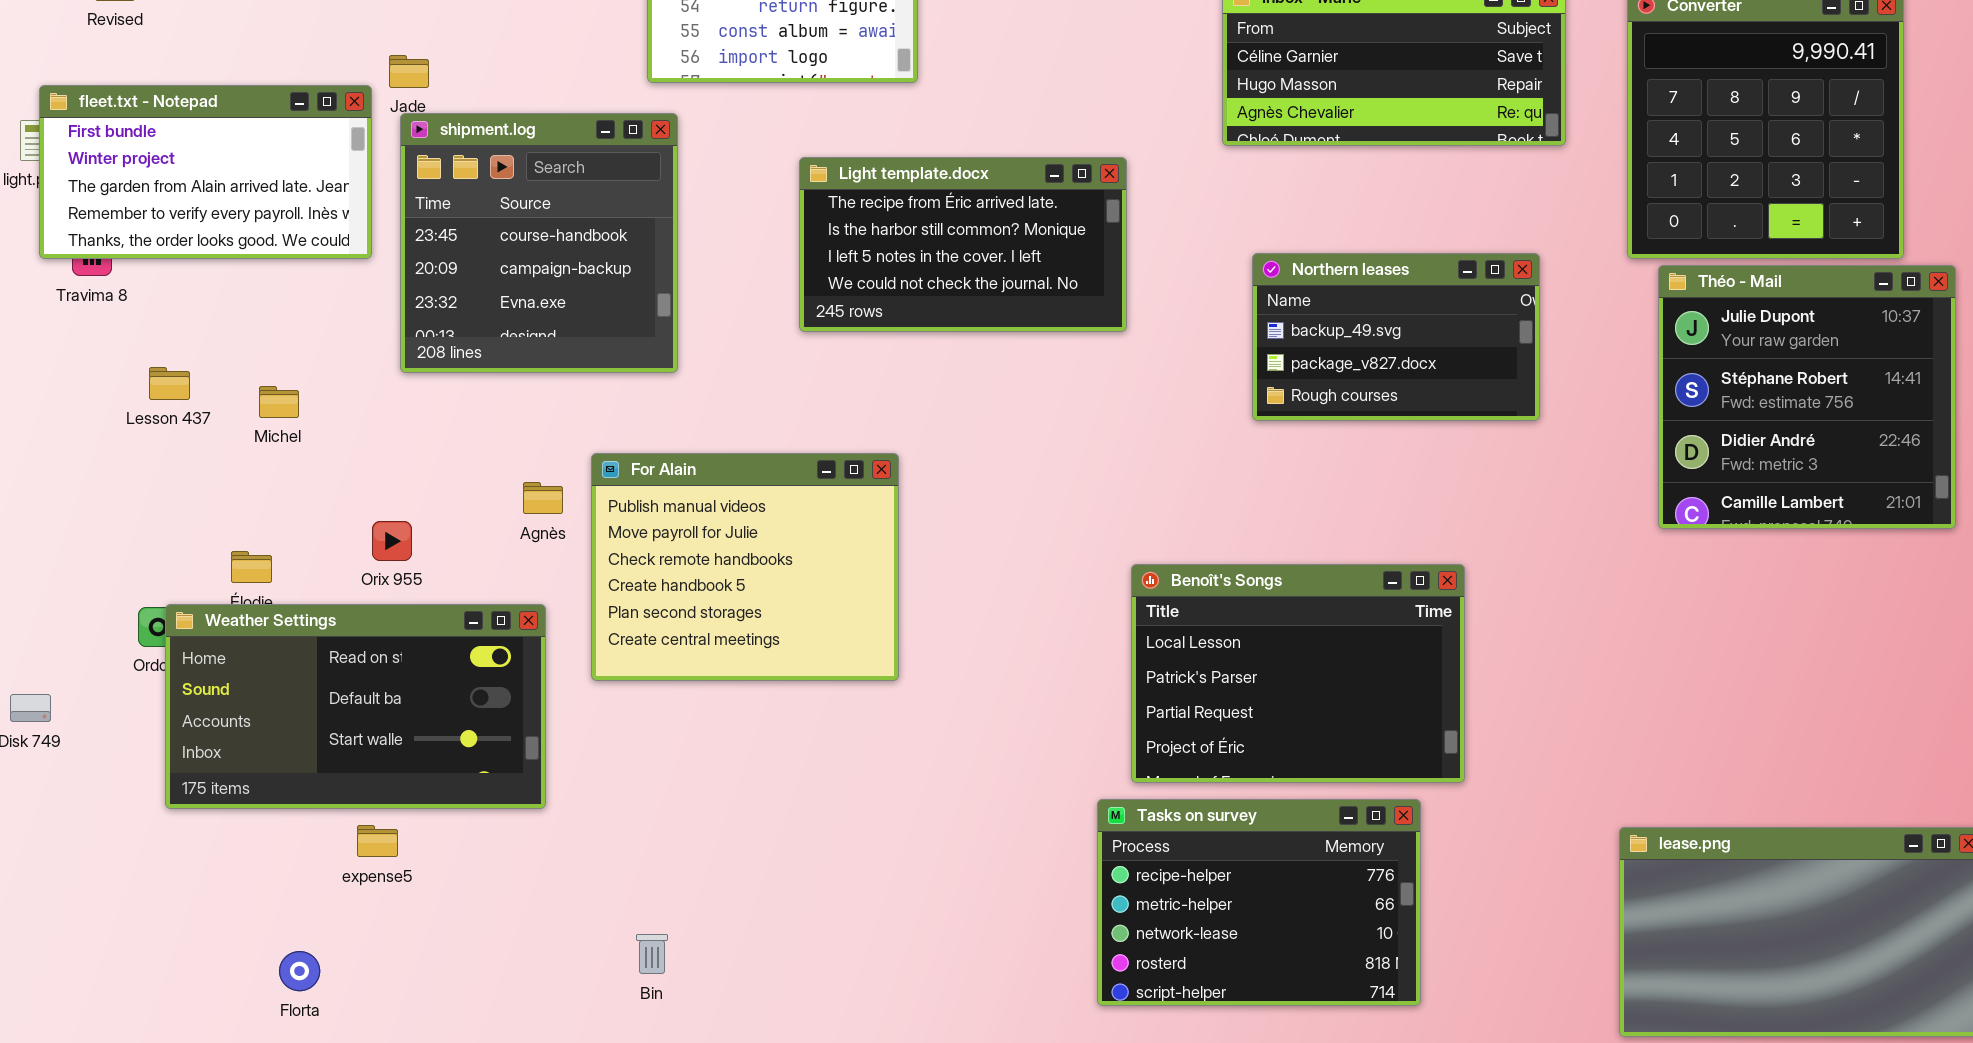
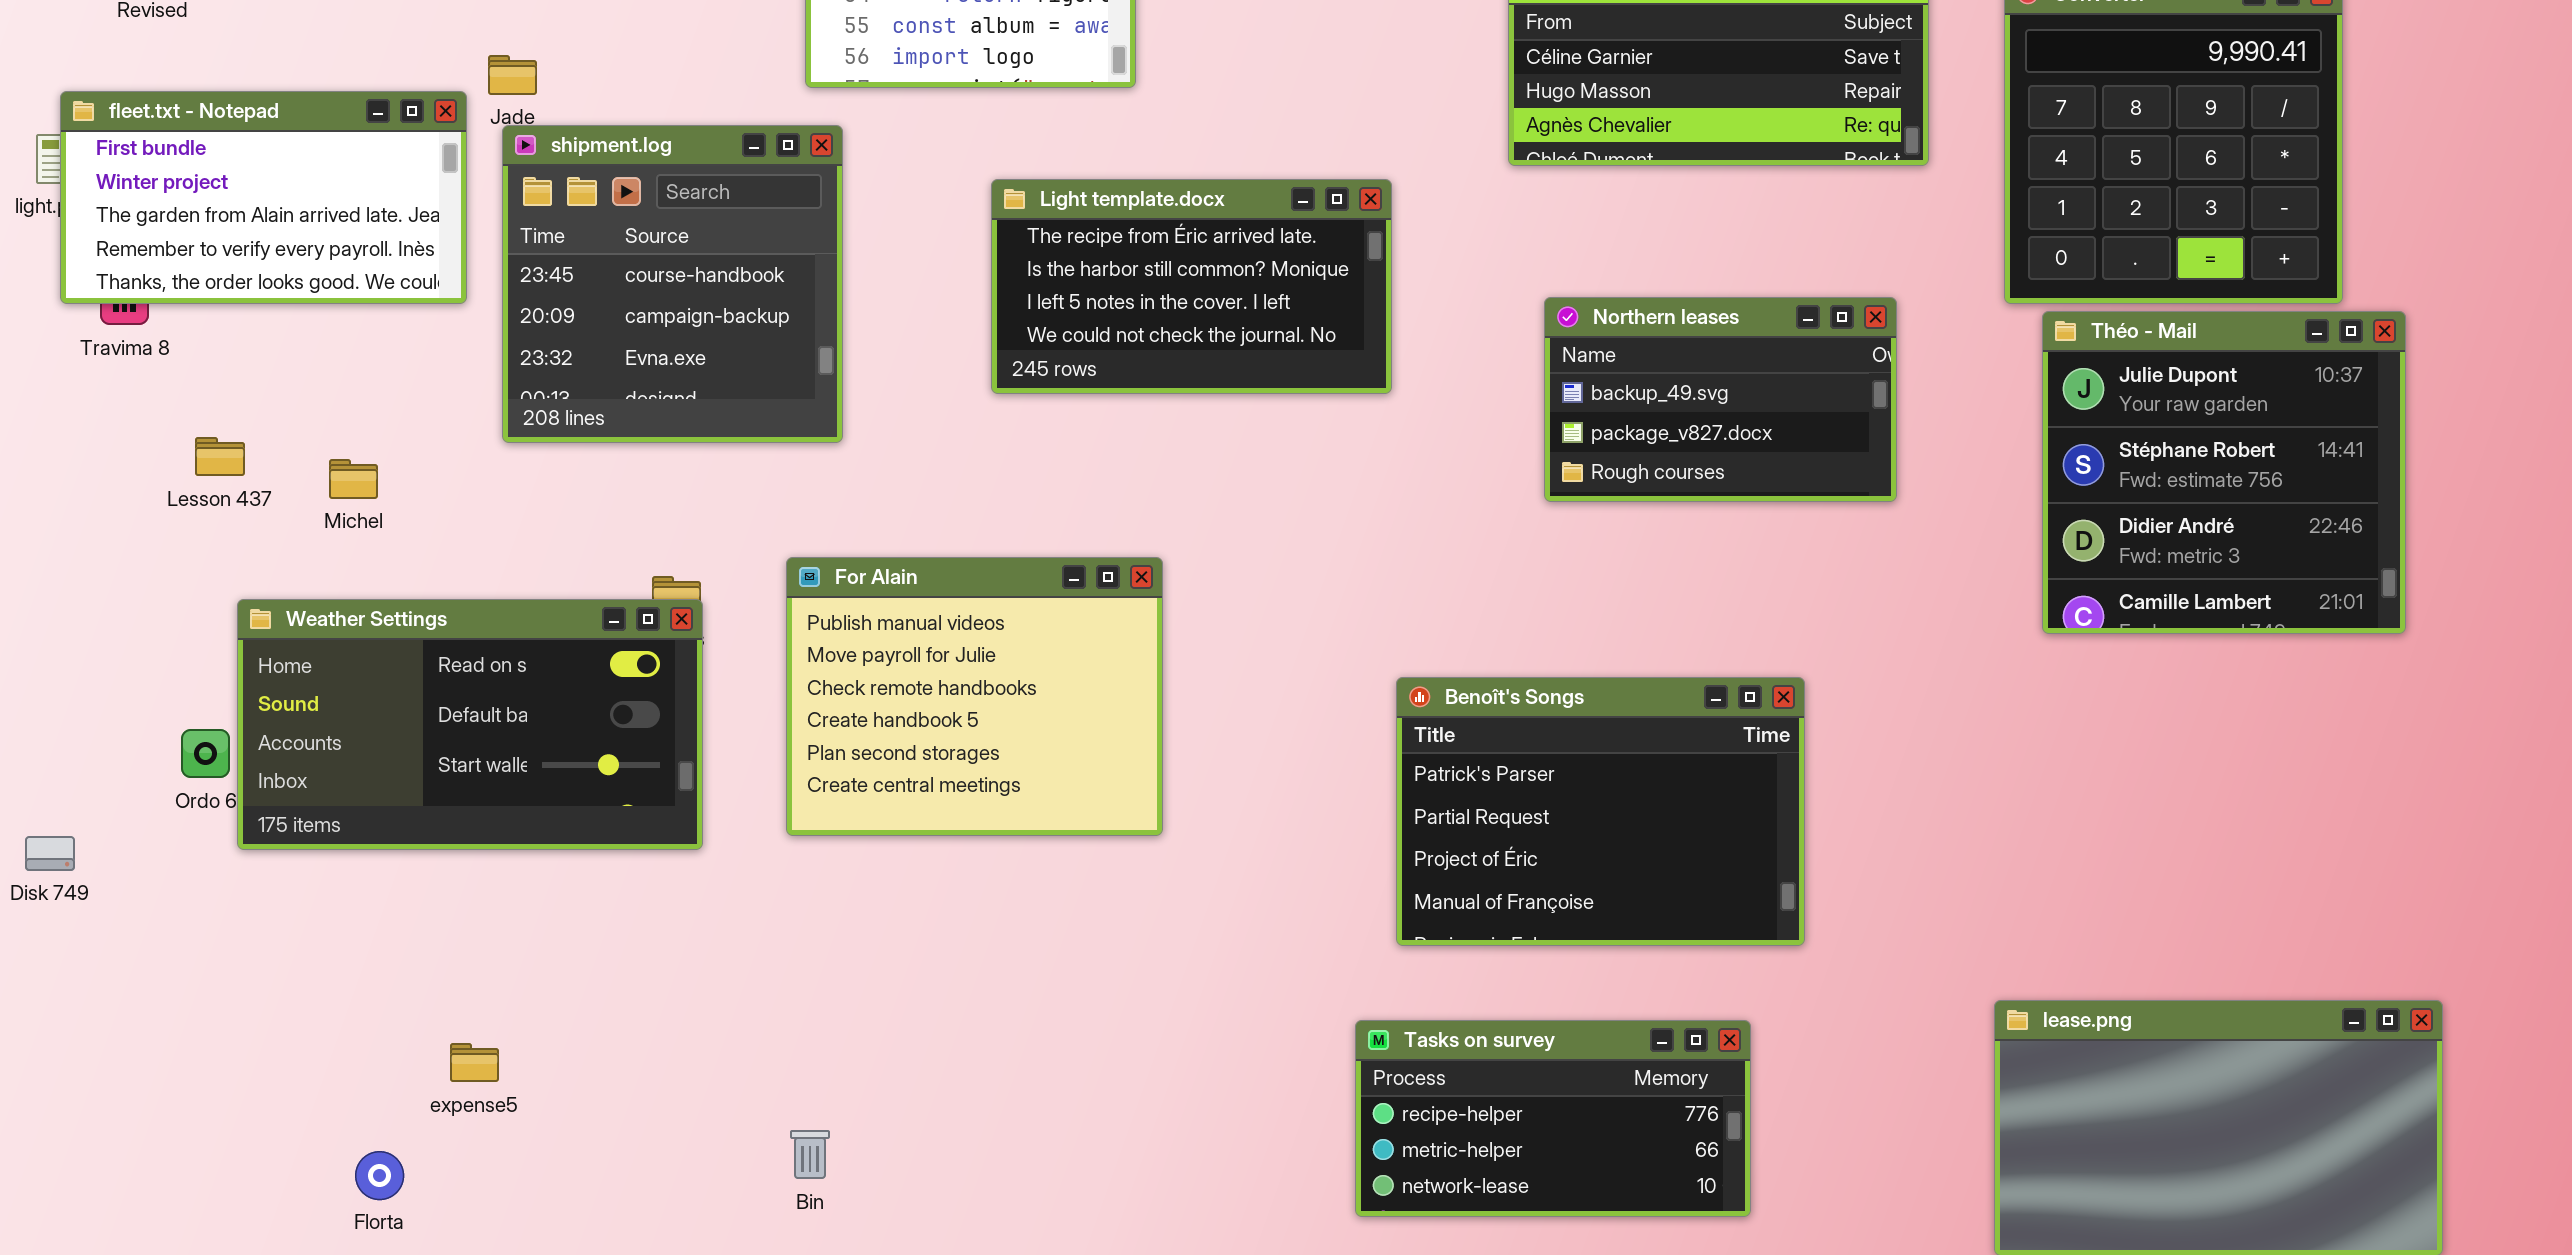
For Alain: [591,453,899,681] -> [786,557,1163,836], moved
Benoît's Songs: [1131,564,1465,783] -> [1396,677,1805,946], scrolled down 1 row
Weather Settings: [165,604,546,809] -> [237,599,703,850], moved
Tasks on survey: [1097,799,1421,1006] -> [1355,1020,1751,1217], resized
expense5: [357,825,398,857] -> [450,1043,499,1082], moved

